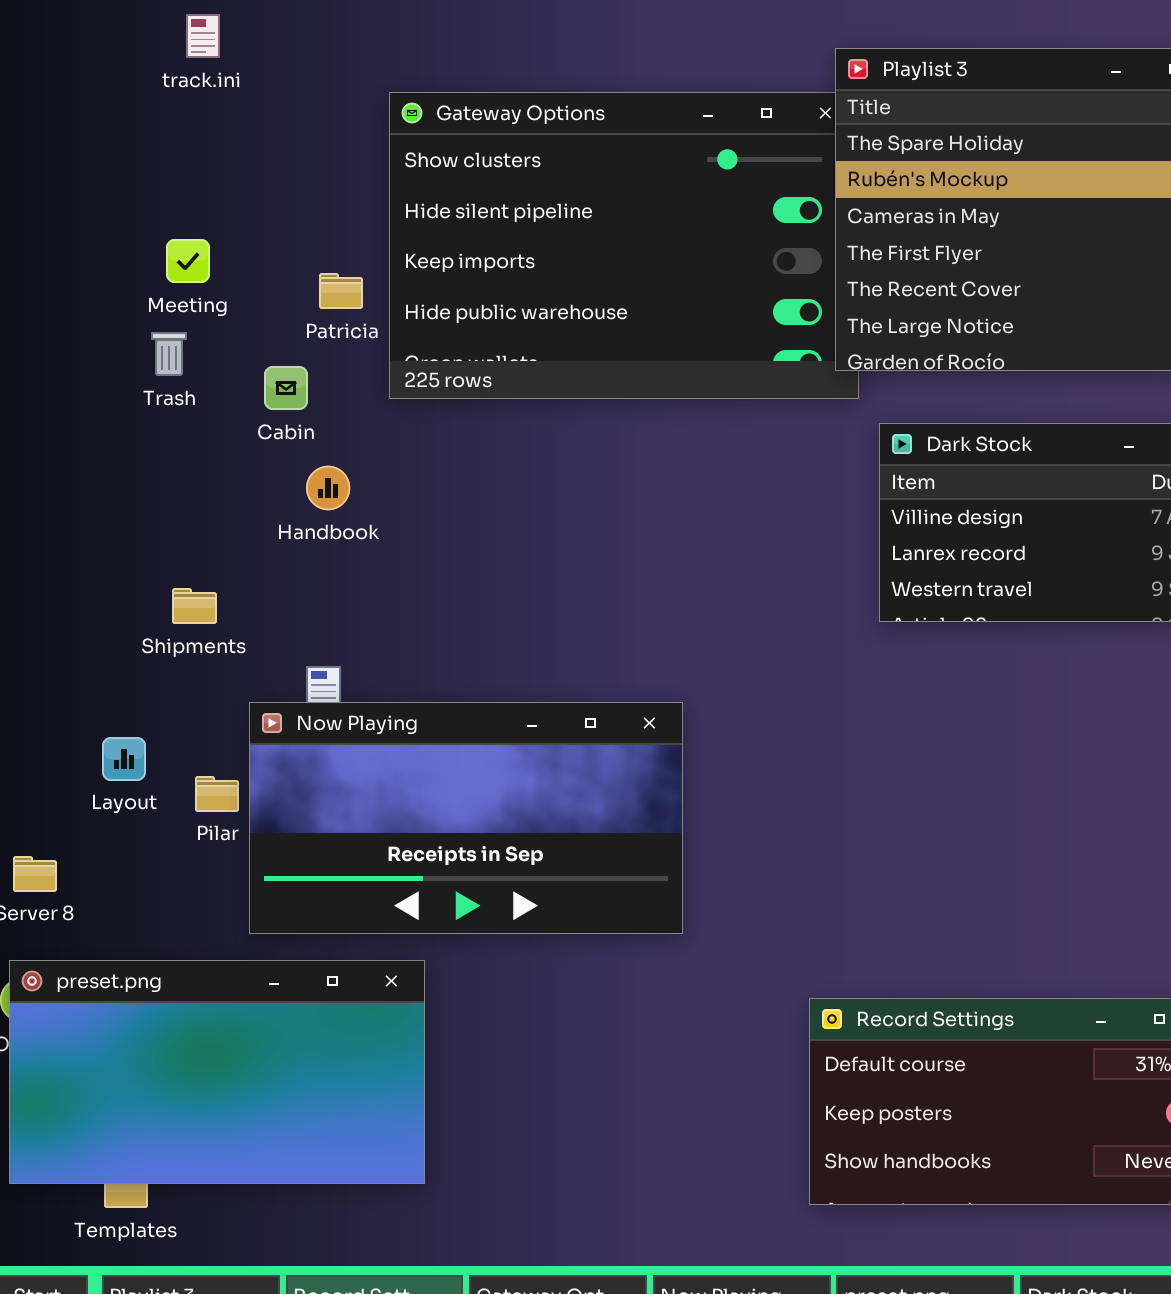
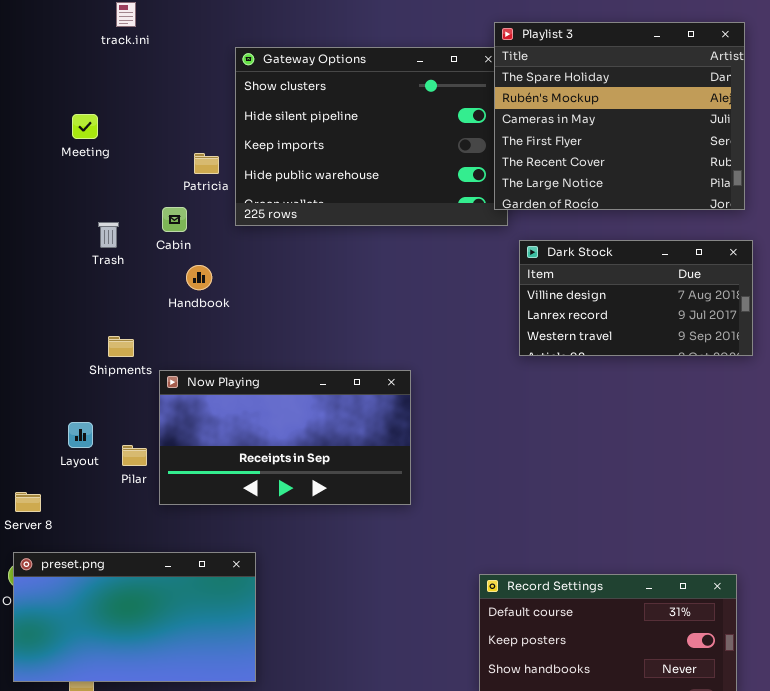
Meeting: [166,239,210,283] -> [72,114,98,139], moved
Trash: [151,332,187,376] -> [98,222,119,248], moved
Now Playing: [249,702,683,934] -> [159,370,411,505], moved

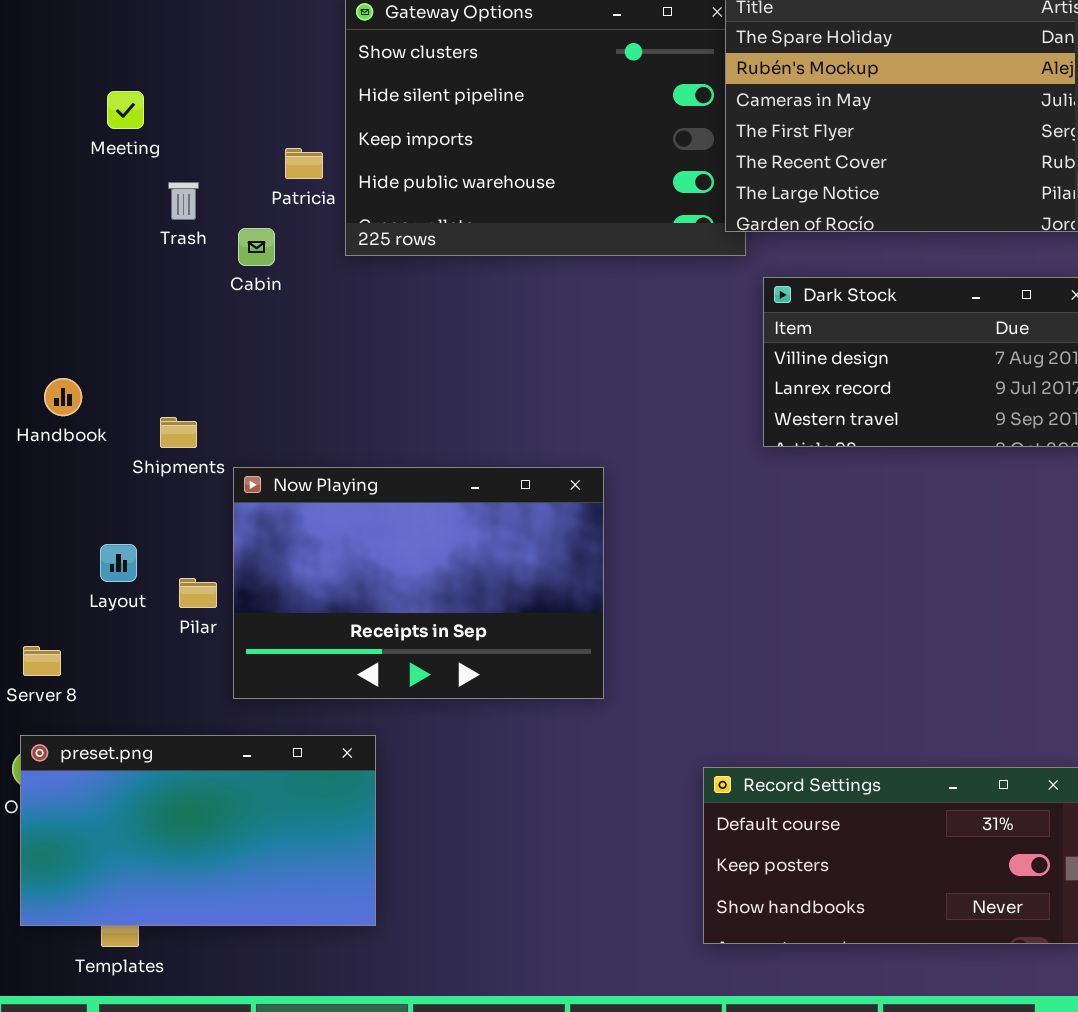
Trash: [98,222,119,248] -> [168,182,199,220], moved
Handbook: [186,265,212,290] -> [44,378,82,416], moved
Now Playing: [159,370,411,505] -> [233,467,604,699], resized

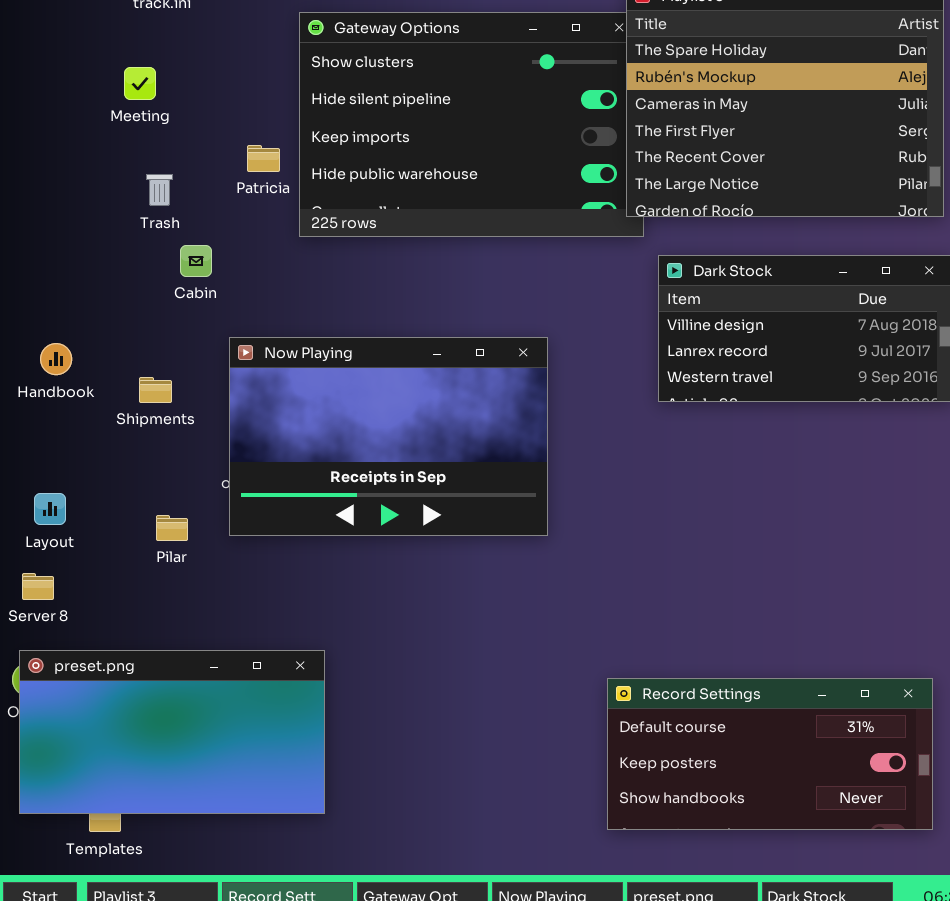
Meeting: [107,91,144,129] -> [124,67,156,100], moved
Cabin: [238,228,275,266] -> [180,245,212,277], moved
Now Playing: [233,467,604,699] -> [229,337,548,536], moved
Layout: [100,544,137,582] -> [34,493,66,525], moved

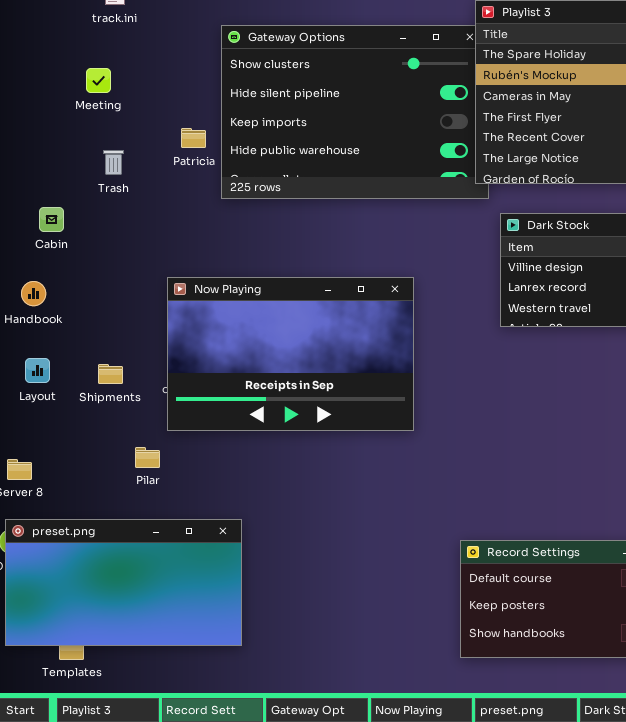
Cabin: [180,245,212,277] -> [39,207,64,232], moved
Shipments: [139,377,172,403] -> [98,364,123,384], moved
Layout: [34,493,66,525] -> [25,358,50,383], moved
Pilar: [156,515,188,541] -> [135,447,160,468], moved

